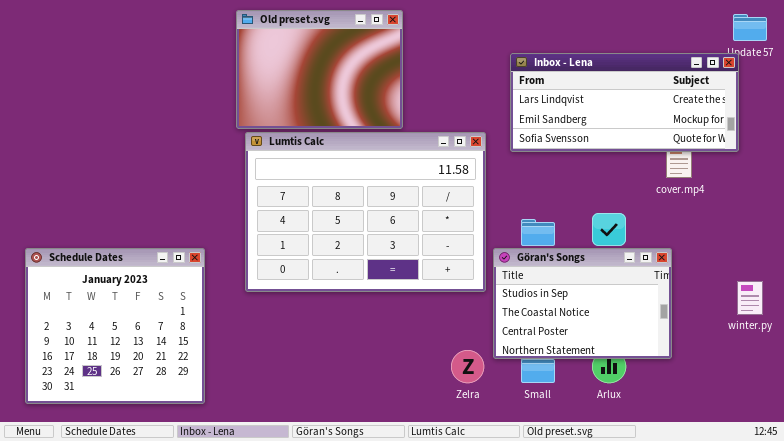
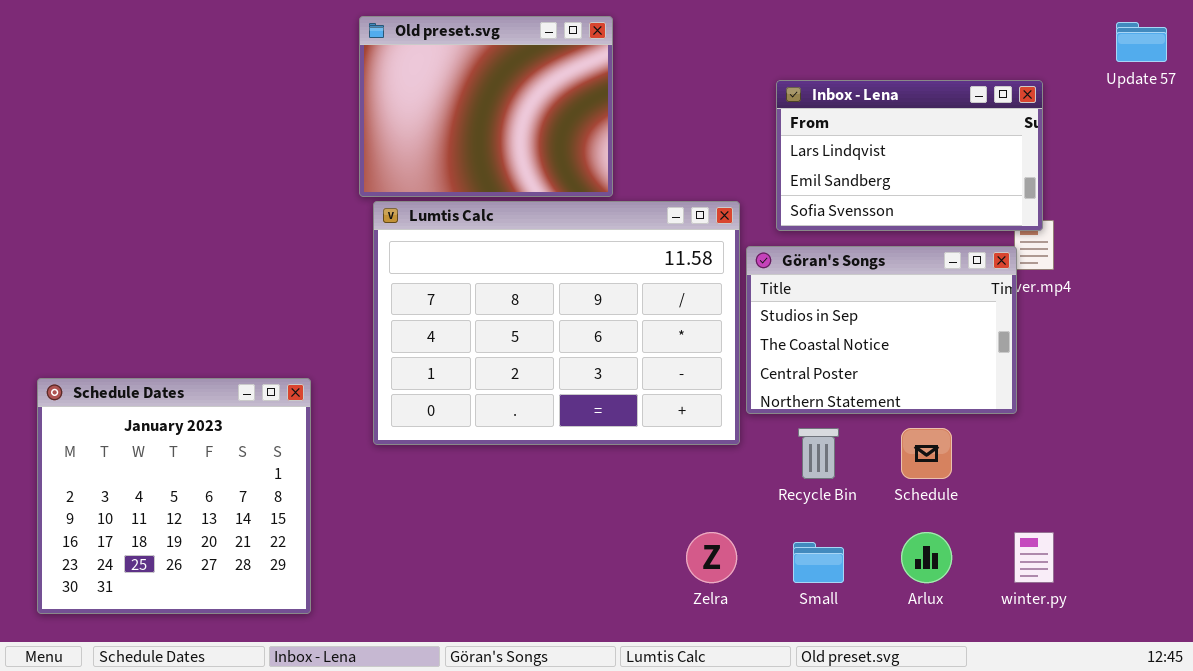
Inbox - Lena: [510,53,739,152] -> [776,80,1043,231], resized
Göran's Songs: [493,248,672,359] -> [746,246,1017,414], moved
winter.py: [737,281,763,315] -> [1014,532,1054,583], moved

